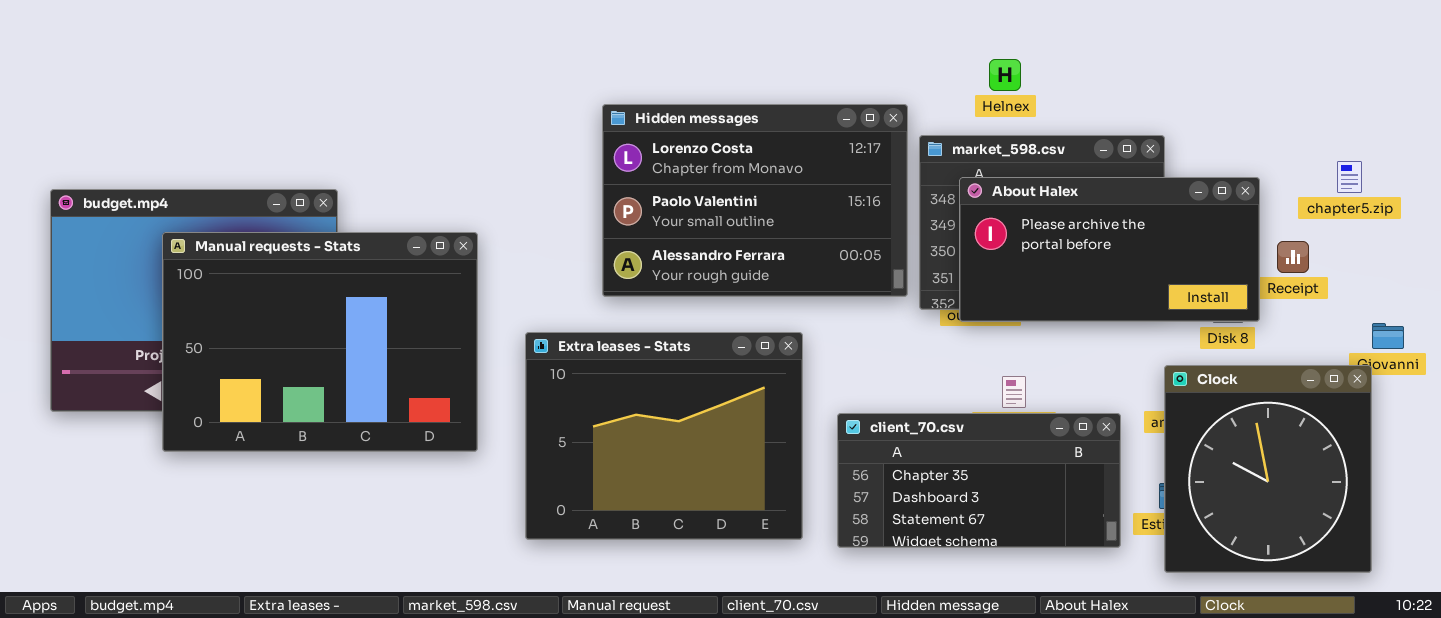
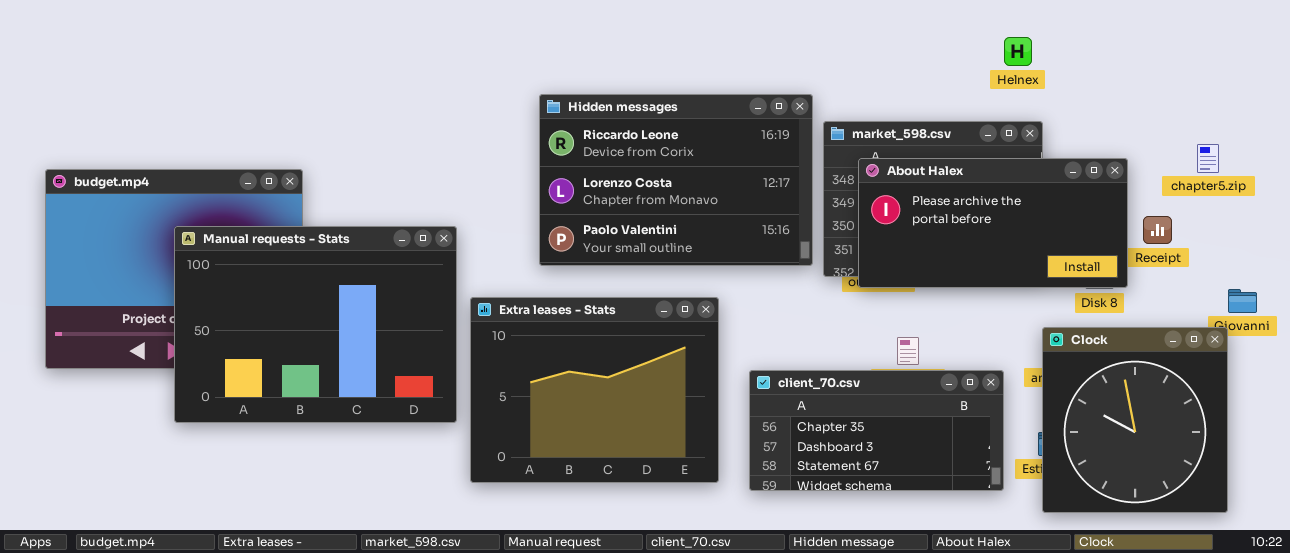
Helnex: [989,59,1021,91] -> [1004,37,1032,66], moved
Hidden messages: [602,104,908,297] -> [539,94,813,266], scrolled up 1 row
Manual requests - Stats: [162,232,478,452] -> [174,226,457,423], moved

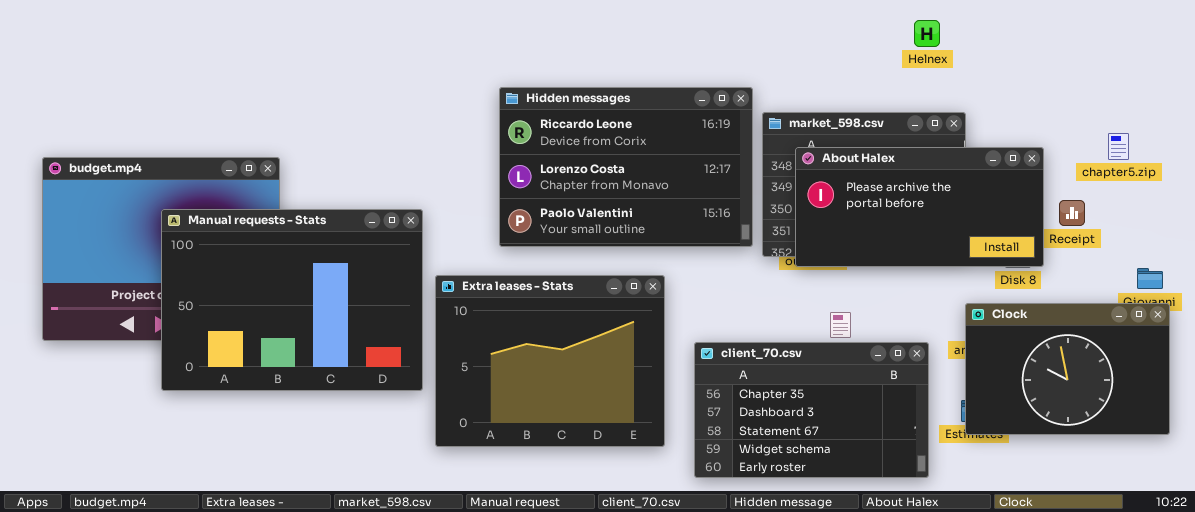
Helnex: [1004,37,1032,66] -> [914,20,940,47], moved
Clock: [1042,327,1228,513] -> [965,303,1170,435], resized
client_70.csv: [749,370,1004,491] -> [694,342,929,478], resized

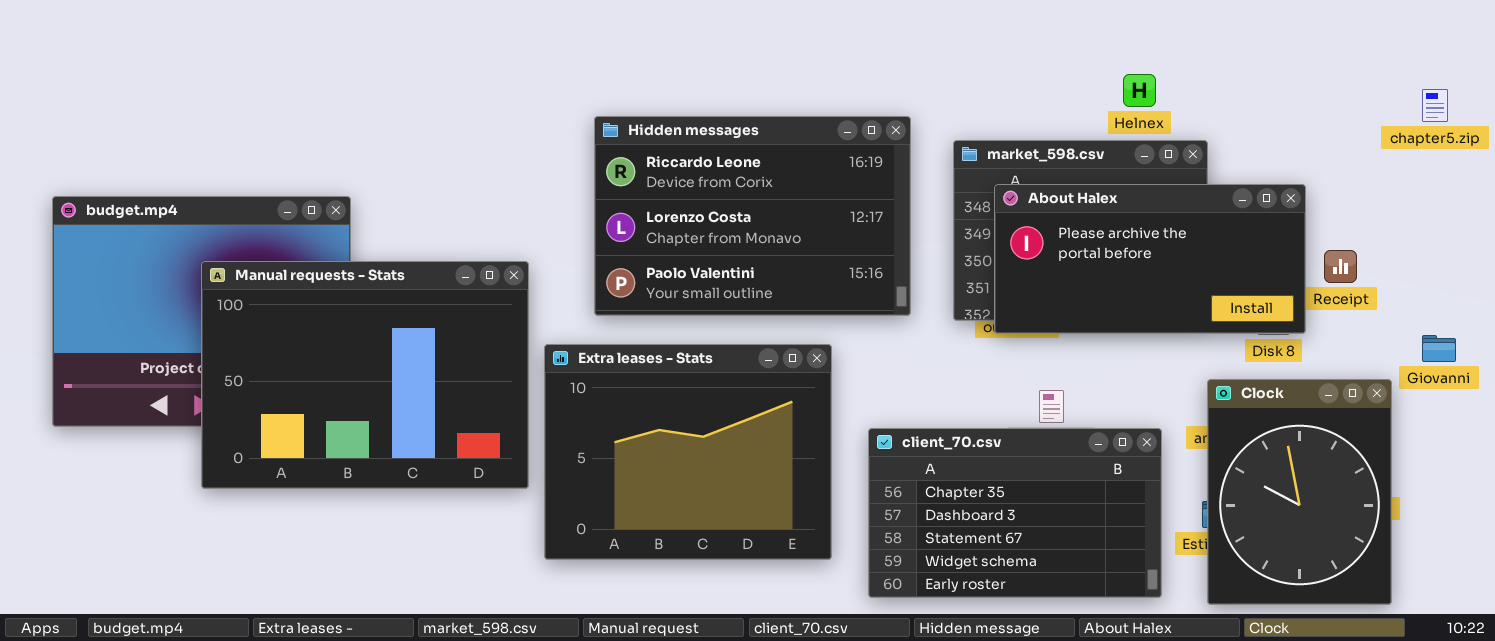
Helnex: [914,20,940,47] -> [1123,74,1156,107], moved
Hidden messages: [499,87,753,247] -> [594,116,911,316], moved
chapter5.zip: [1108,133,1129,160] -> [1422,89,1448,122], moved
Clock: [965,303,1170,435] -> [1207,379,1392,605], resized

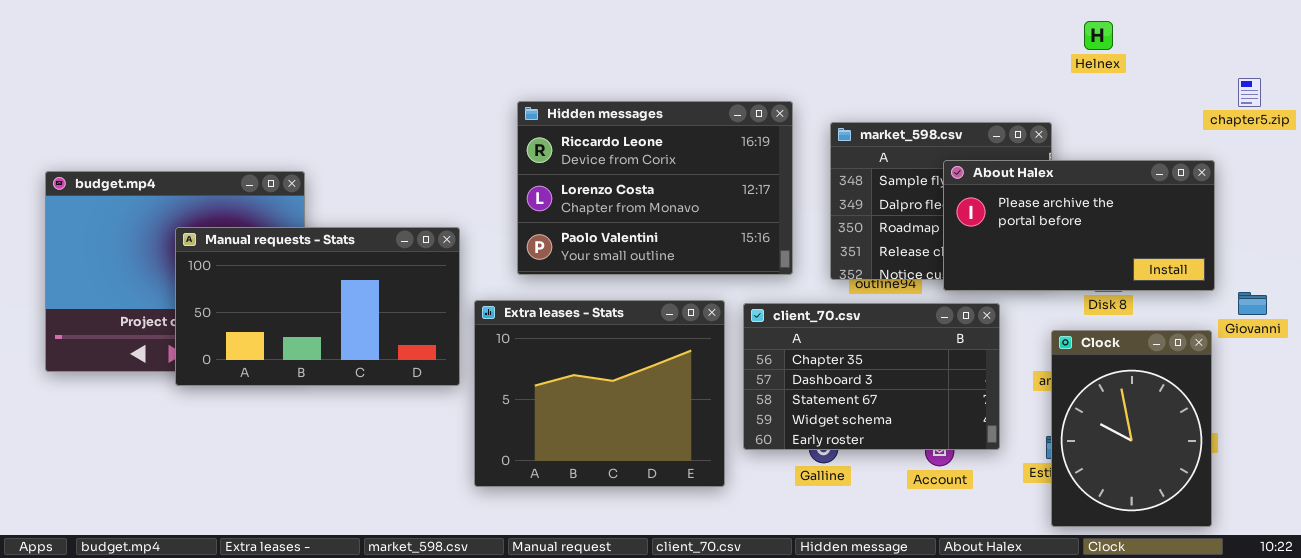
Helnex: [1123,74,1156,107] -> [1084,21,1113,50], moved
About Halex: [994,184,1306,334] -> [943,160,1215,291], moved
Manual requests - Stats: [201,261,529,489] -> [175,227,460,386], resized
client_70.csv: [868,428,1162,598] -> [743,303,1000,450], moved

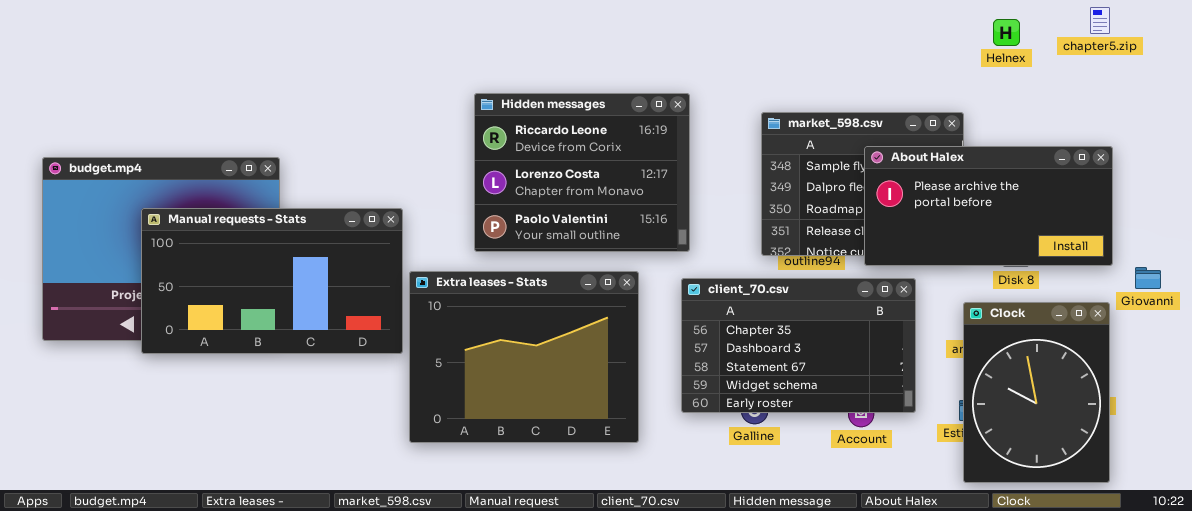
chapter5.zip: [1238,78,1261,107] -> [1090,7,1110,34], moved
Hidden messages: [517,101,793,275] -> [474,93,690,252], resized
Manual requests - Stats: [175,227,460,386] -> [141,208,403,354], moved
Extra leases - Stats: [474,300,725,487] -> [409,271,639,443], moved

